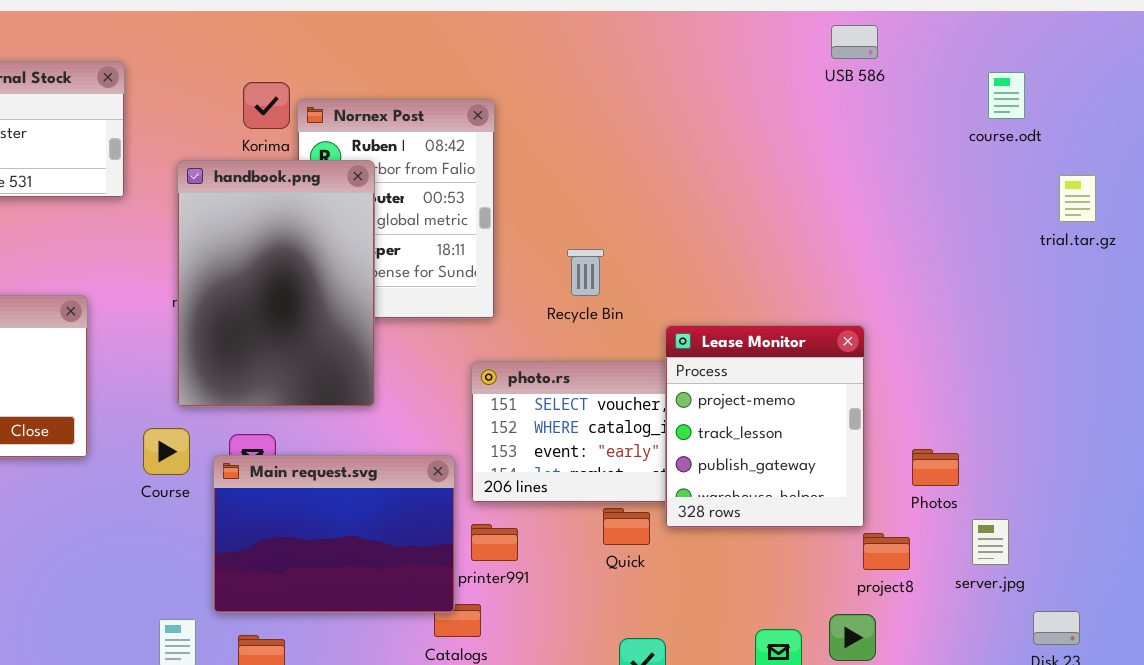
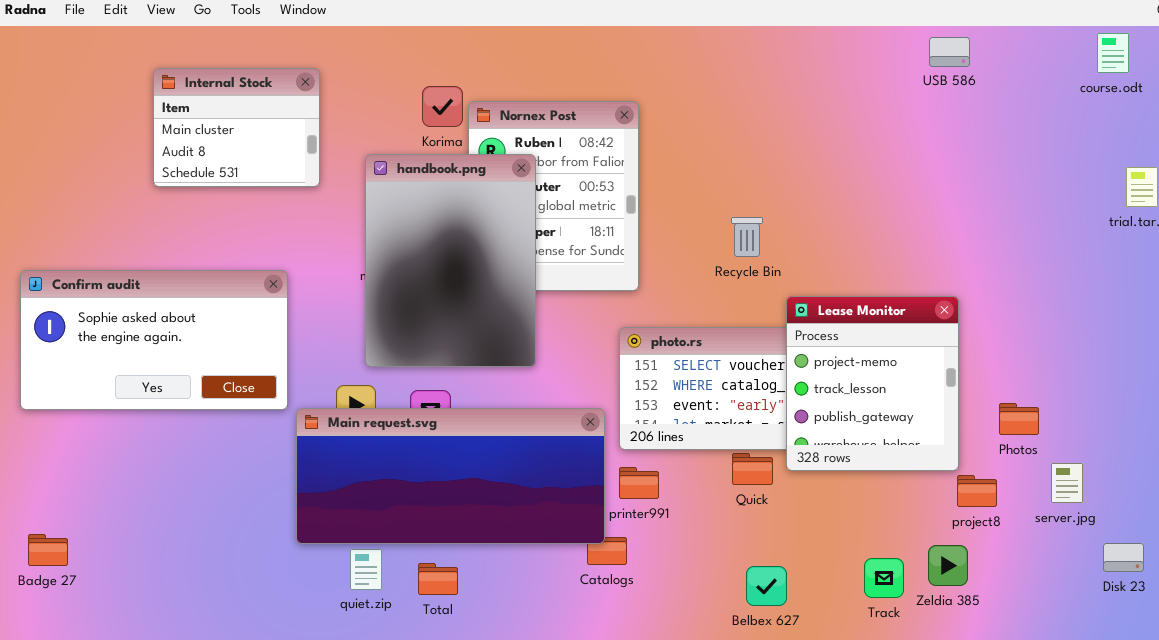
course.odt: [988,72,1025,119] -> [1097,33,1129,73], moved
Recycle Bin: [567,249,604,296] -> [731,217,763,257], moved
Main request.svg: [213,455,455,613] -> [296,408,605,544], resized

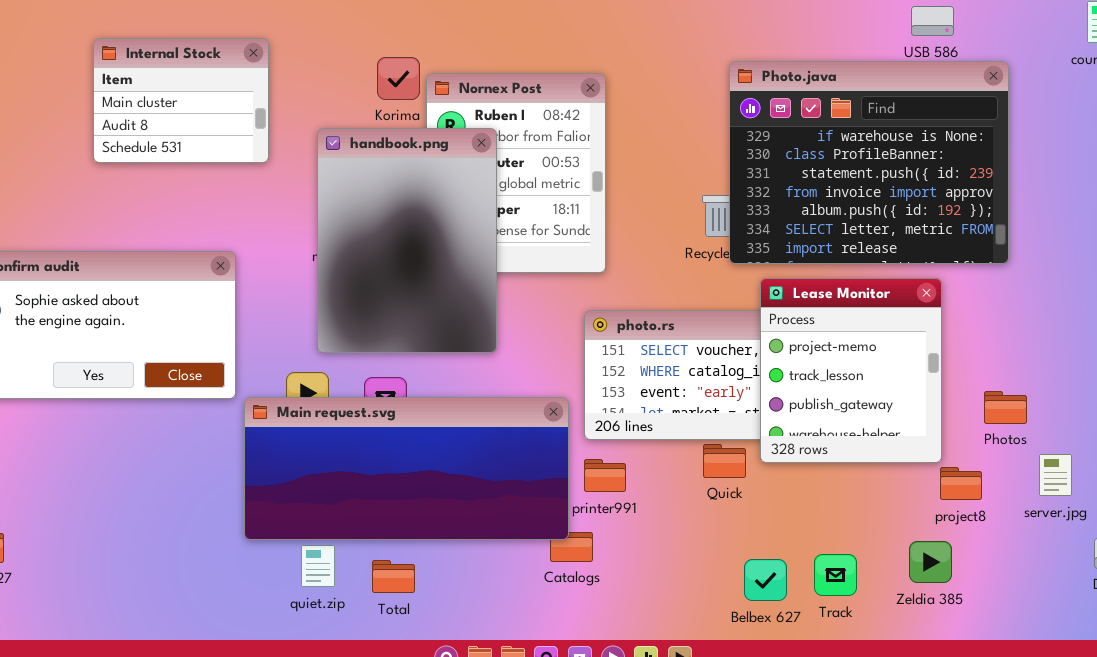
Photo.java: none -> [729,61,1009,264], opened
Track: [864,558,904,598] -> [814,554,857,596], moved
Belbex 627: [746,566,787,606] -> [744,559,787,601], moved

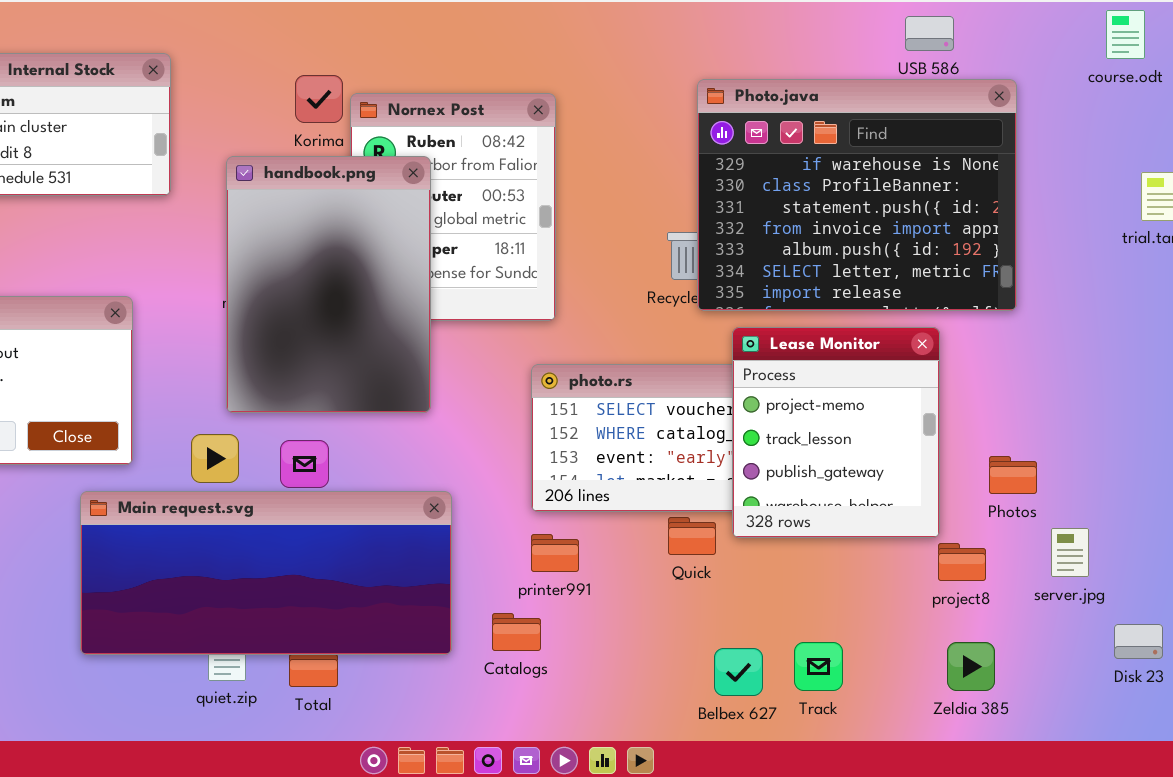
Main request.svg: [244,397,569,540] -> [80,491,452,655], moved
Zeldia 385: [909,541,952,583] -> [947,642,995,691], moved

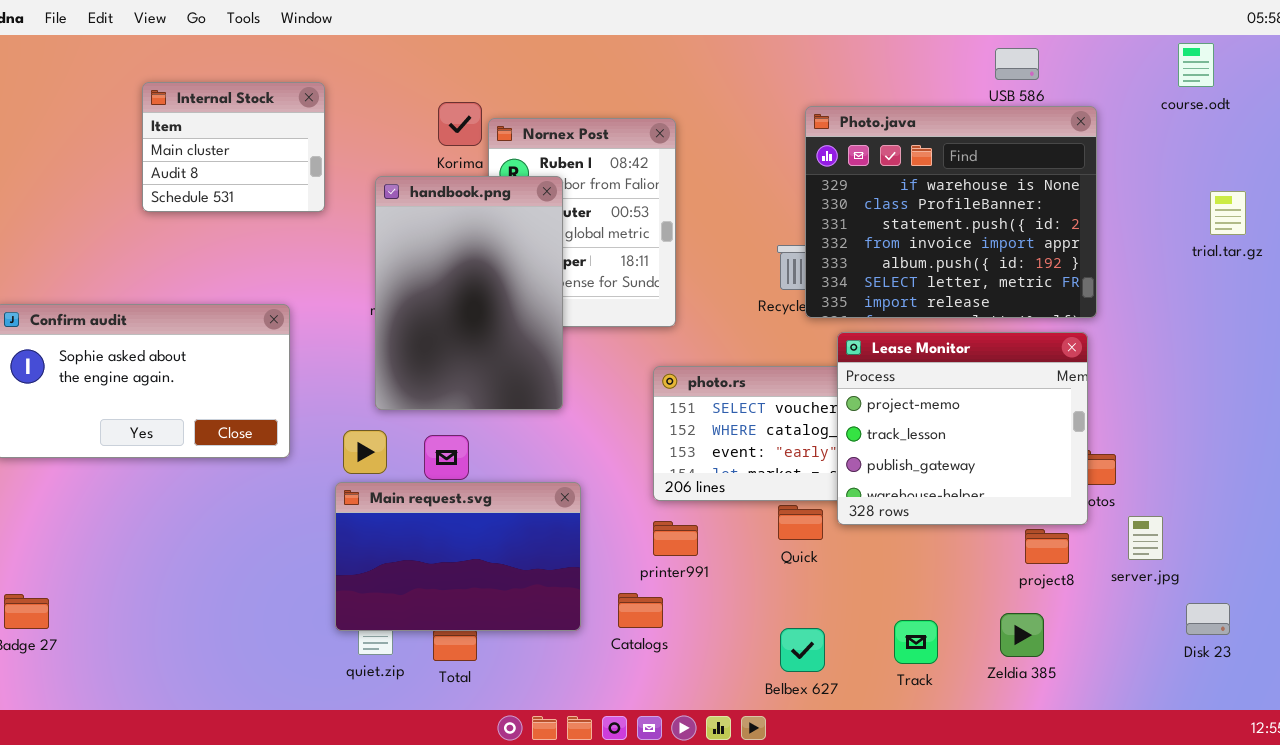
Lease Monitor: [732,327,940,538] -> [837,332,1088,525], resized
Main request.svg: [80,491,452,655] -> [335,482,581,631], resized
Zeldia 385: [947,642,995,691] -> [1000,613,1044,657], moved
Belbex 627: [714,648,763,696] -> [780,628,825,672], moved

